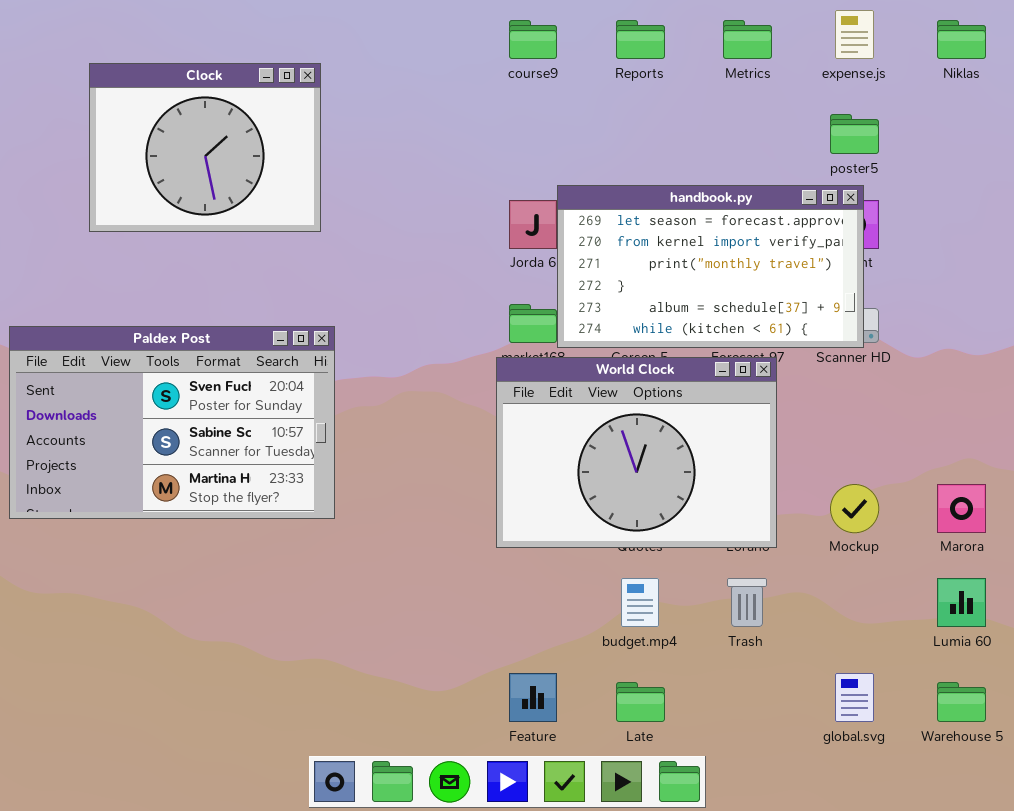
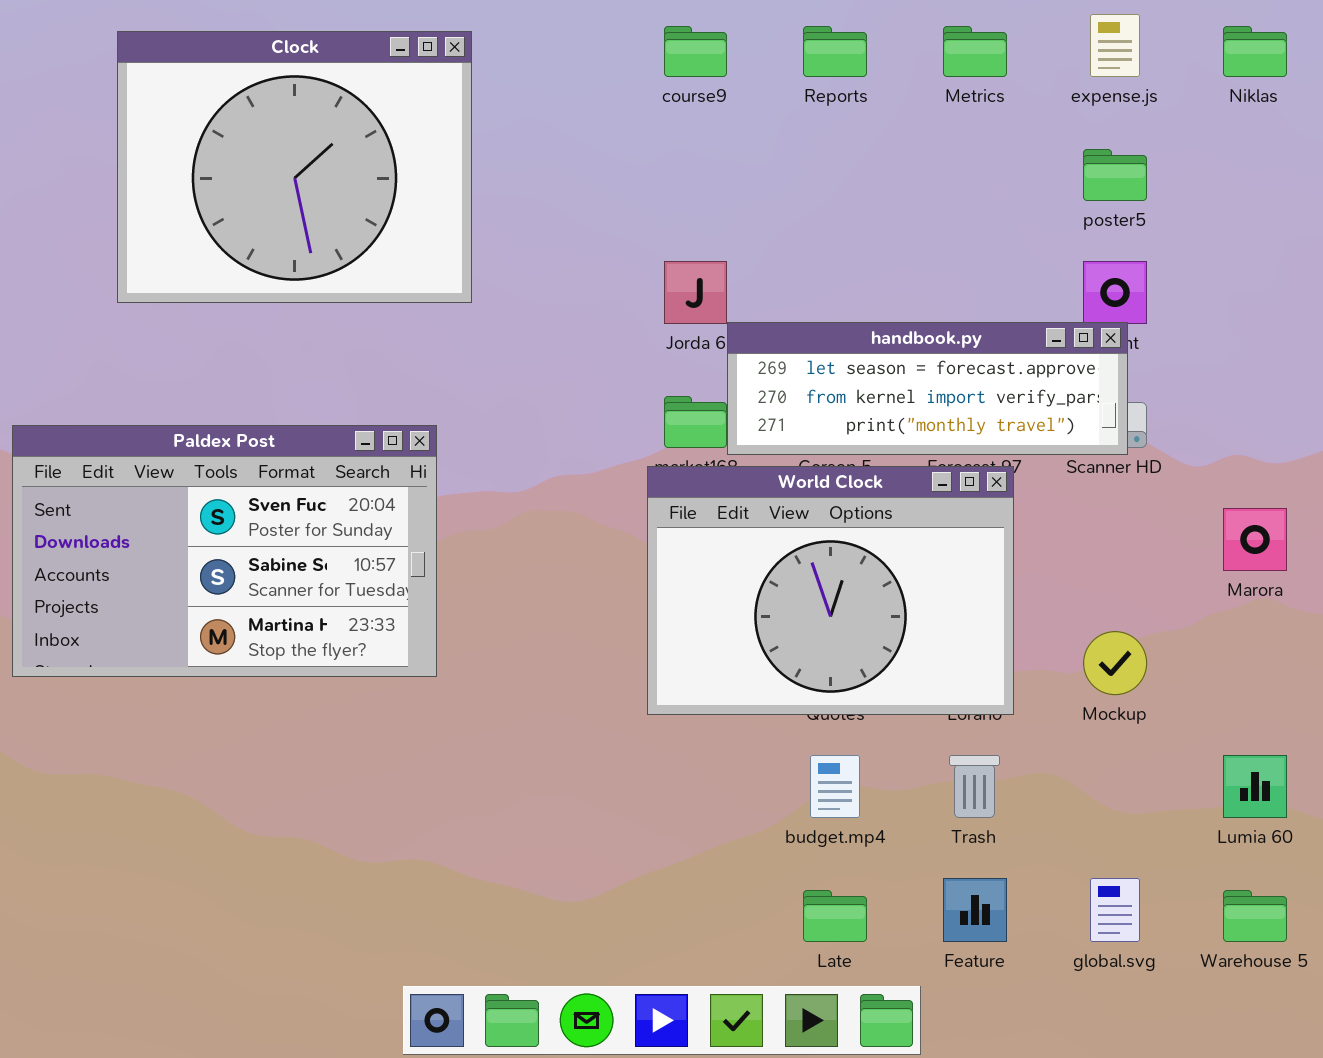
Clock: [89,63,321,232] -> [117,31,472,303], resized
handbook.py: [557,185,864,348] -> [727,322,1128,455], resized
Marora: [937,484,986,533] -> [1223,508,1287,571], moved
Feature: [509,673,557,722] -> [943,878,1007,942], moved

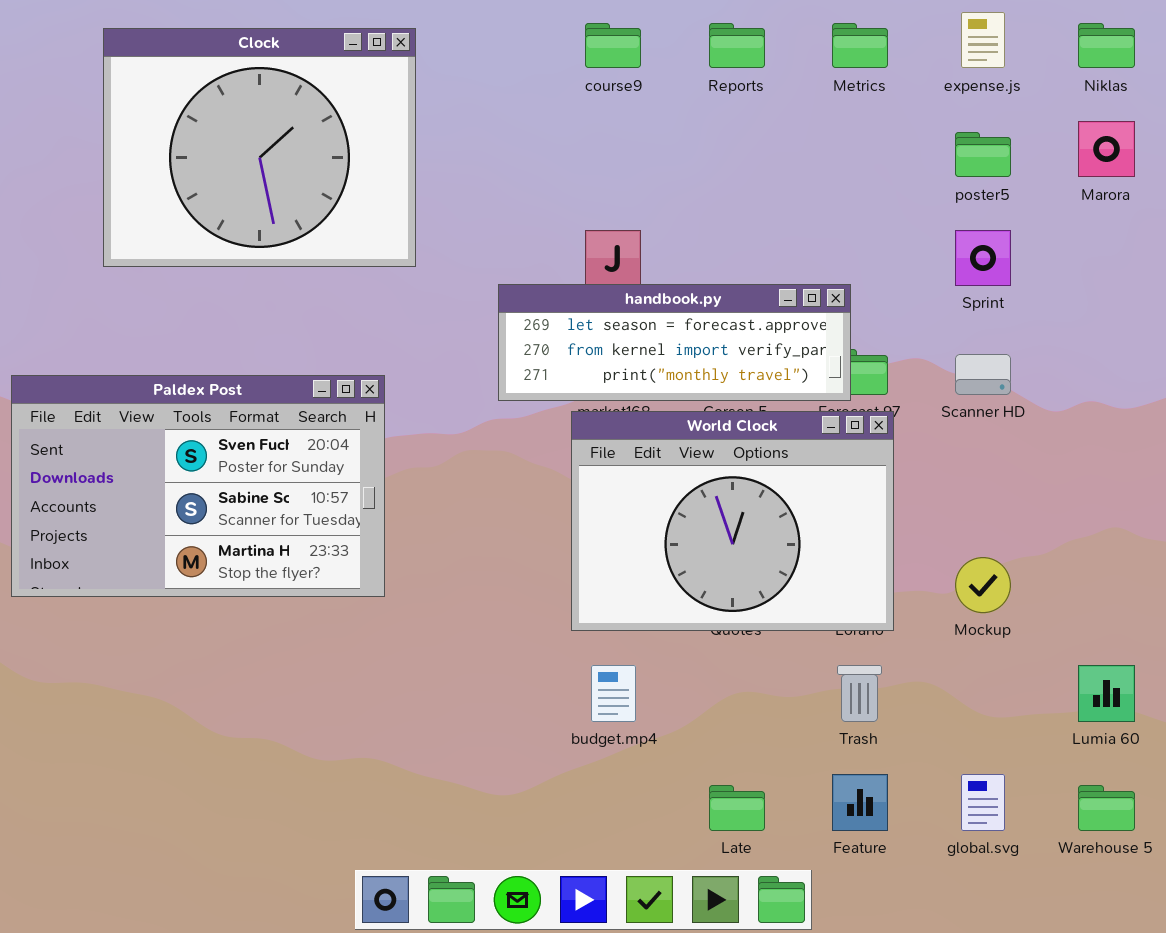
handbook.py: [727,322,1128,455] -> [498,284,851,401], moved
Marora: [1223,508,1287,571] -> [1078,121,1135,177], moved
budget.mp4: [810,755,860,818] -> [591,665,636,722], moved

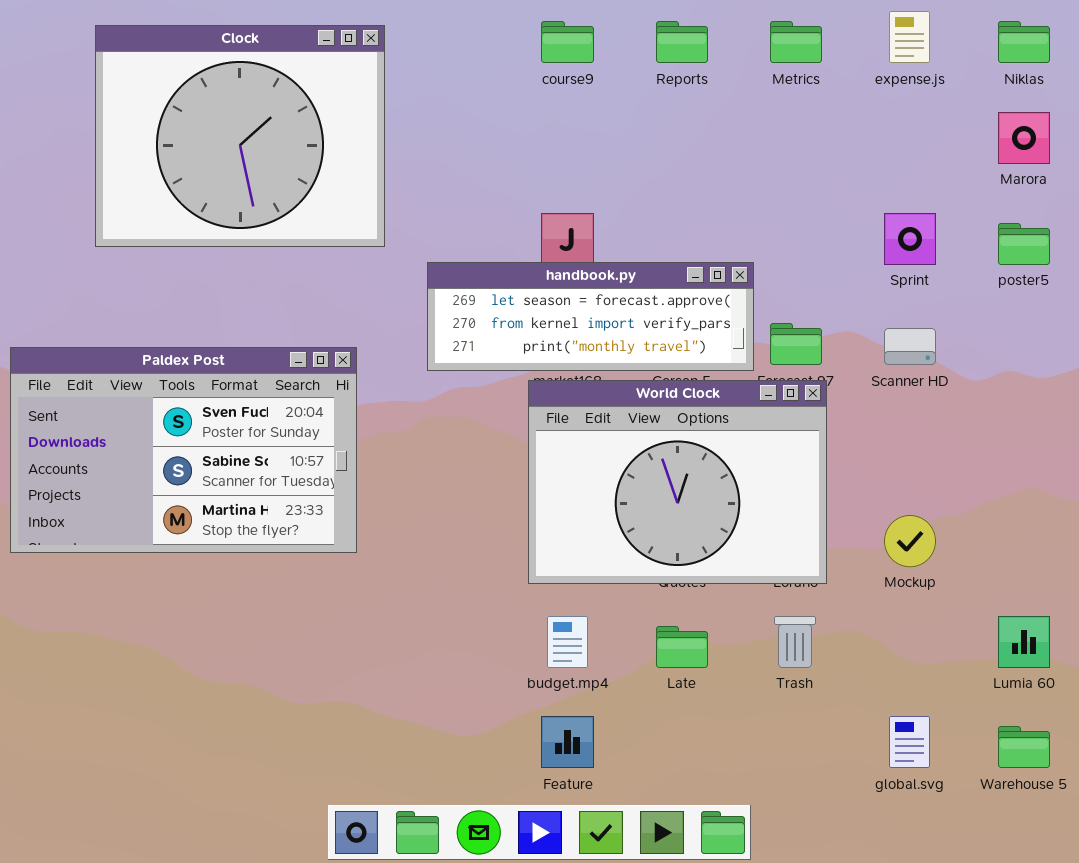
poster5: [955,132,1011,177] -> [998,223,1050,265], moved
handbook.py: [498,284,851,401] -> [427,262,754,371], moved
Feature: [832,774,888,831] -> [541,716,594,768], moved
Late: [709,785,765,831] -> [656,626,708,668], moved

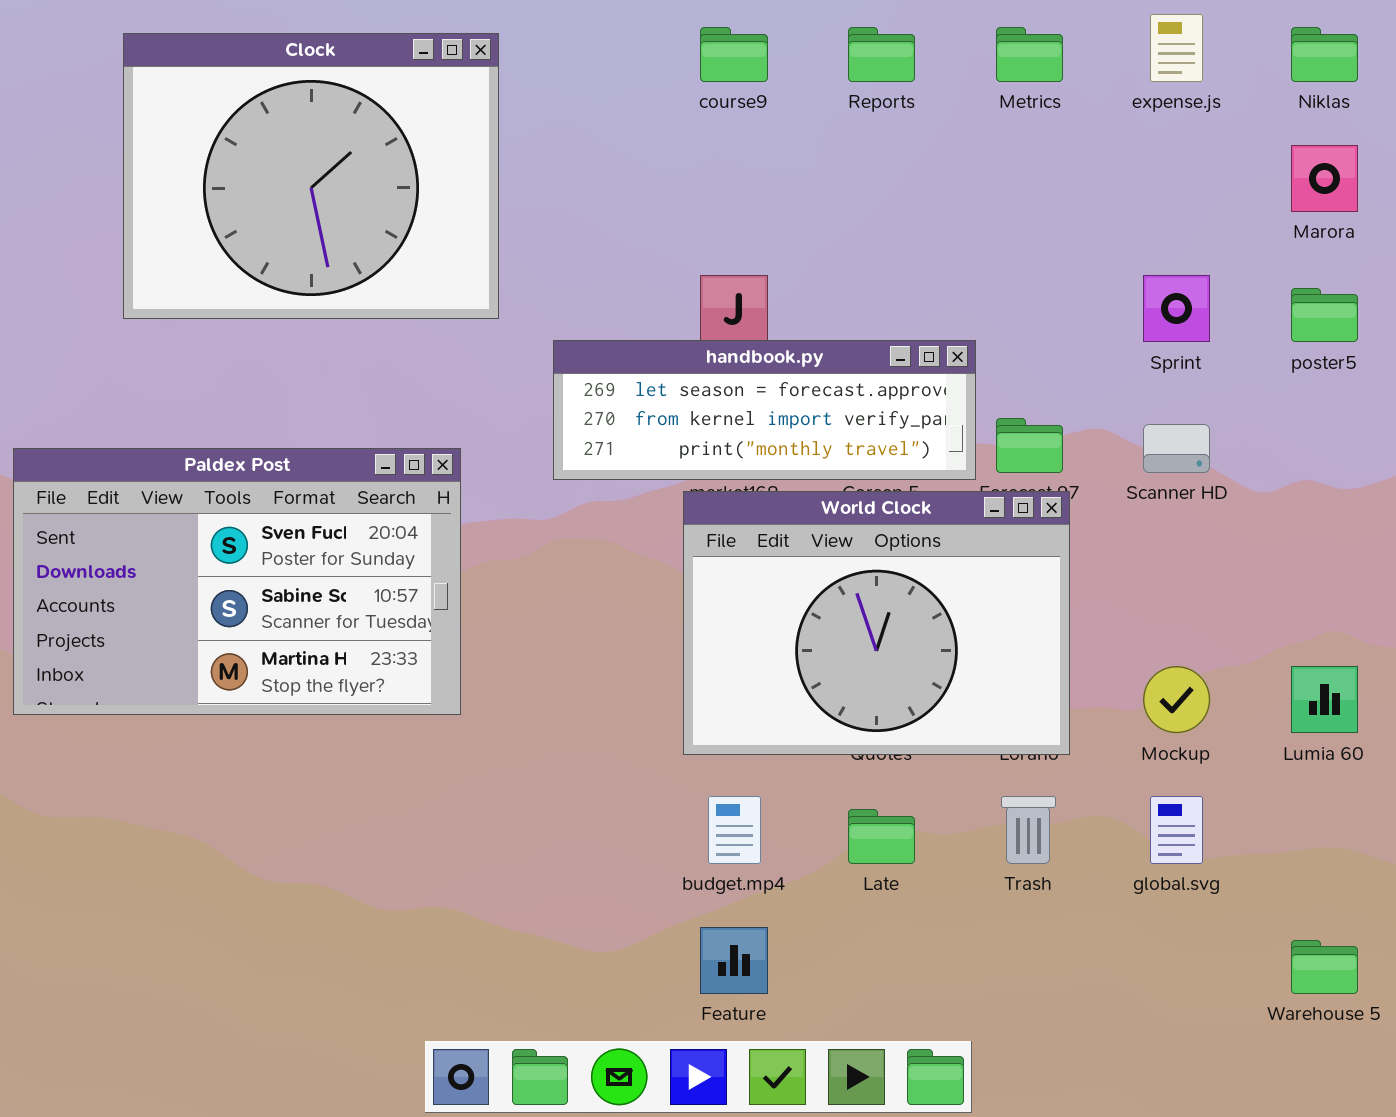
Lumia 60: [998,616,1050,668] -> [1291,666,1358,733], moved
global.svg: [889,716,930,768] -> [1150,796,1203,864], moved

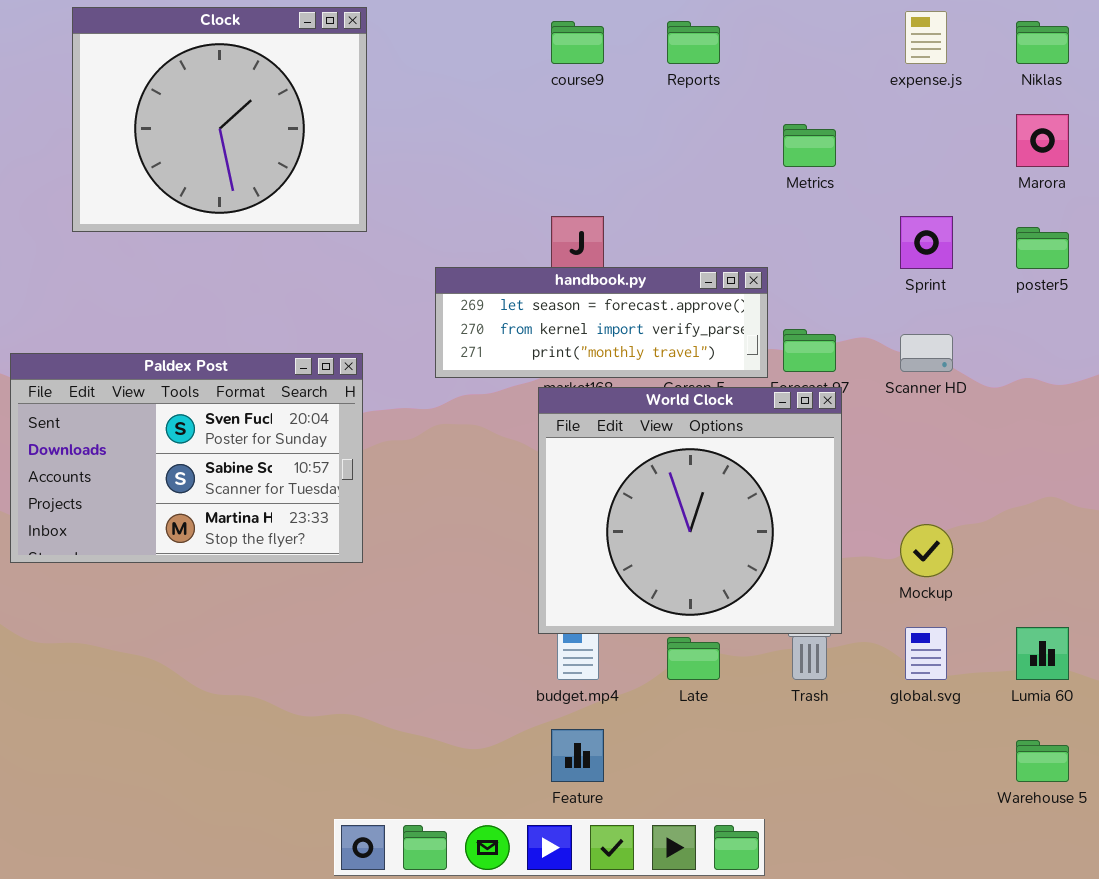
Metrics: [996,27,1063,82] -> [783,124,836,167], moved
Clock: [123,33,499,319] -> [72,7,367,232], moved
World Clock: [683,491,1070,755] -> [538,387,842,634], resized
Lumia 60: [1291,666,1358,733] -> [1016,627,1069,680], moved

